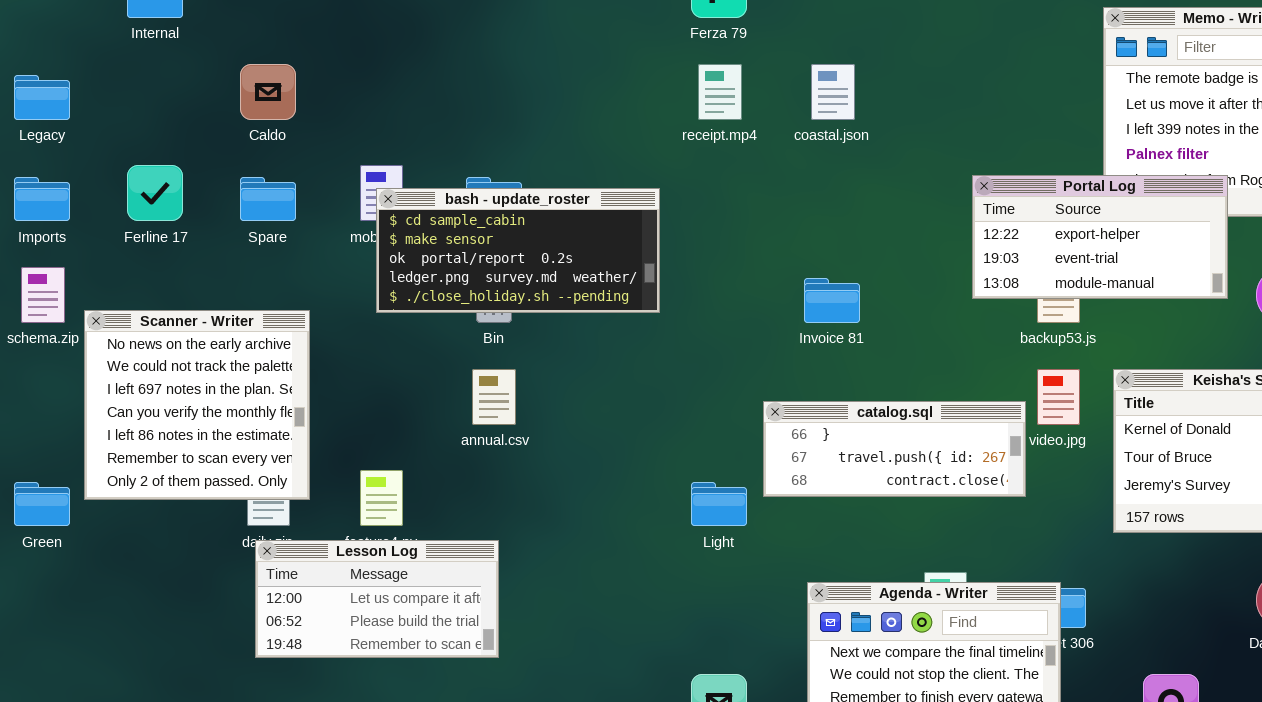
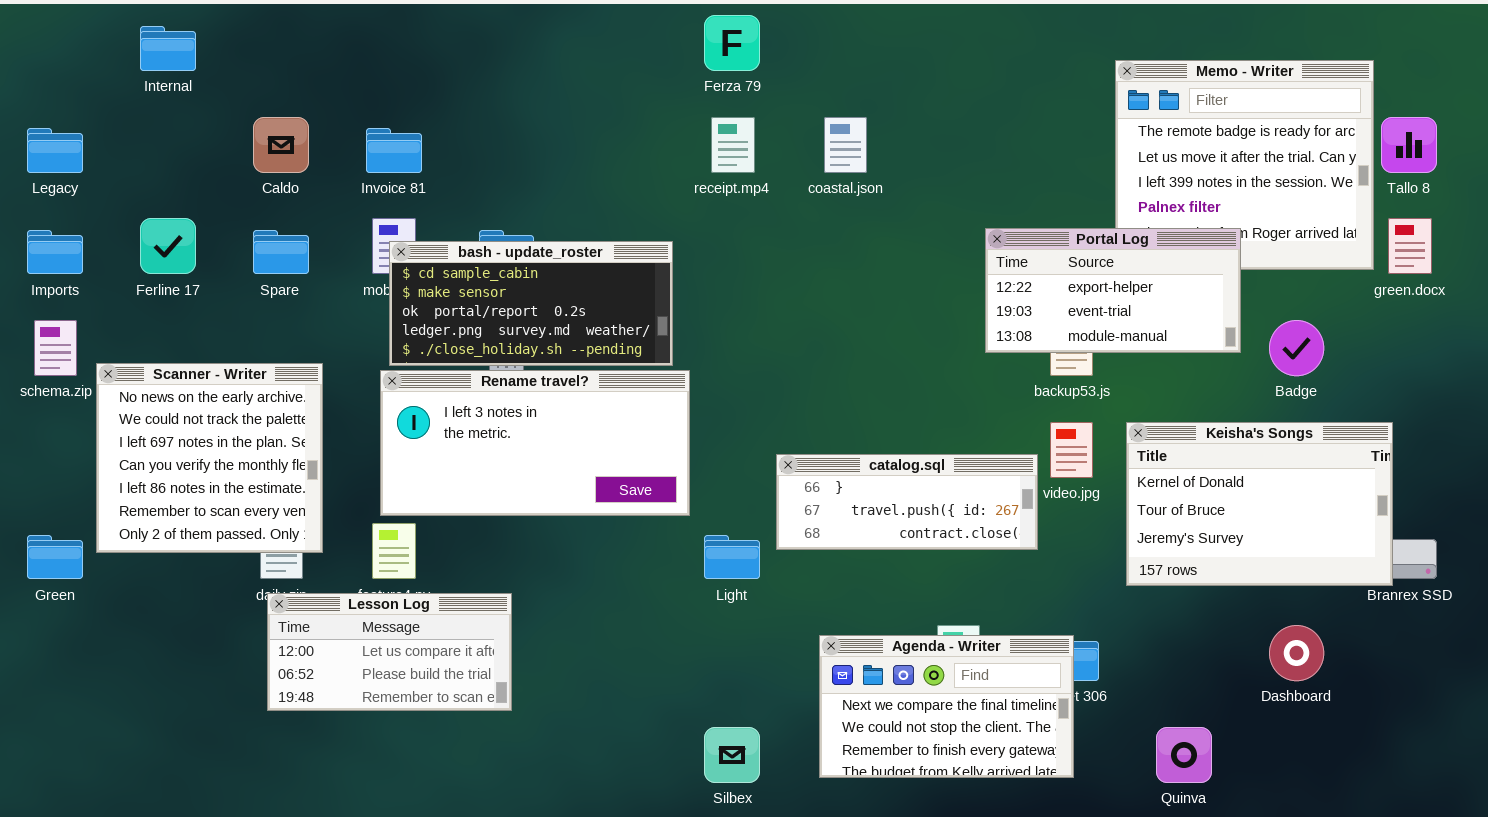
Invoice 81: [804,278,860,323] -> [366,128,422,173], moved
Rename travel?: none -> [380,370,690,516], opened

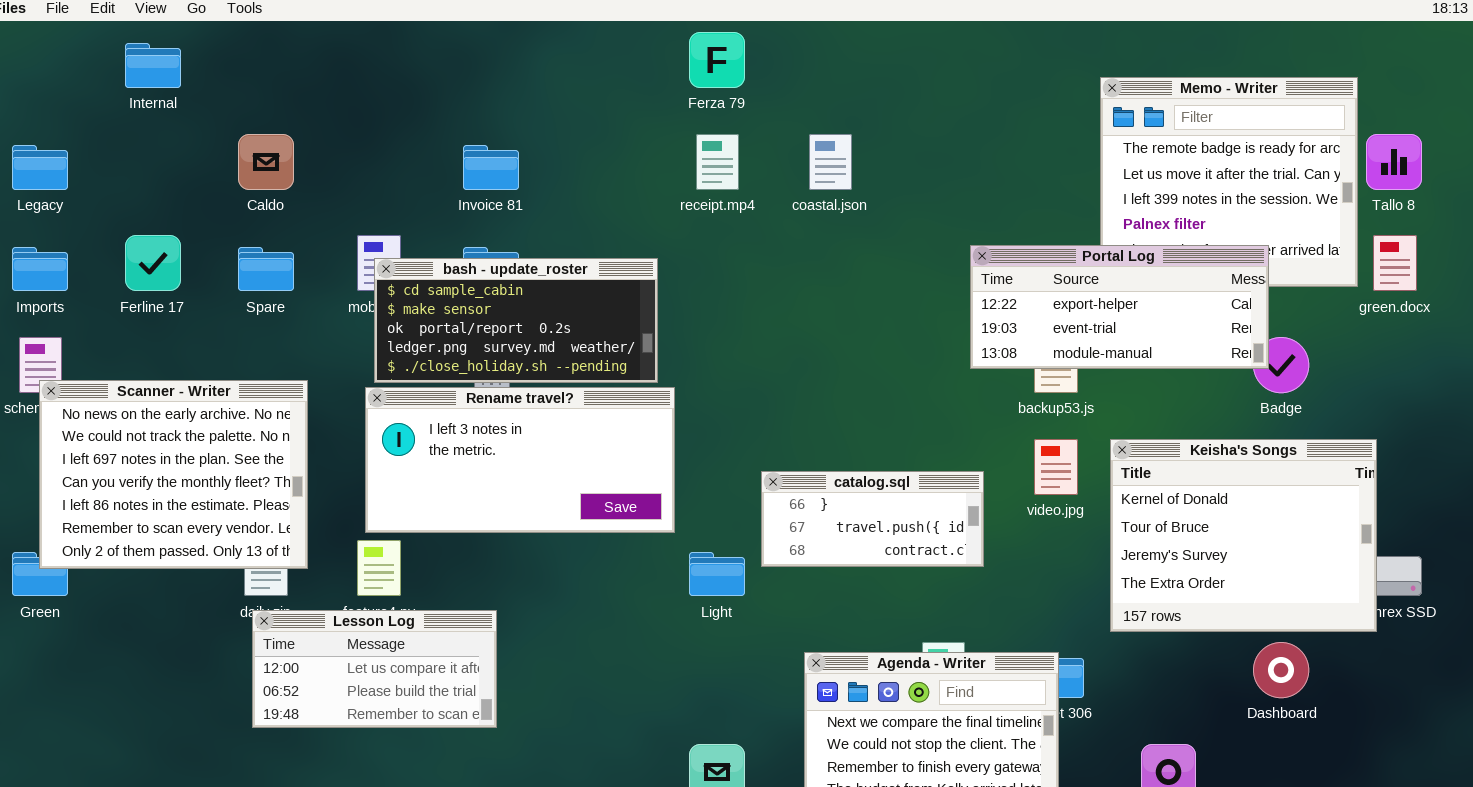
Invoice 81: [366,128,422,173] -> [463,145,519,190], moved
Portal Log: [985,228,1241,353] -> [970,245,1269,369], resized
Scanner - Writer: [96,363,323,553] -> [39,380,308,569], resized
Keisha's Songs: [1126,422,1393,586] -> [1110,439,1377,632], resized
catalog.sql: [776,454,1038,550] -> [761,471,984,567], resized

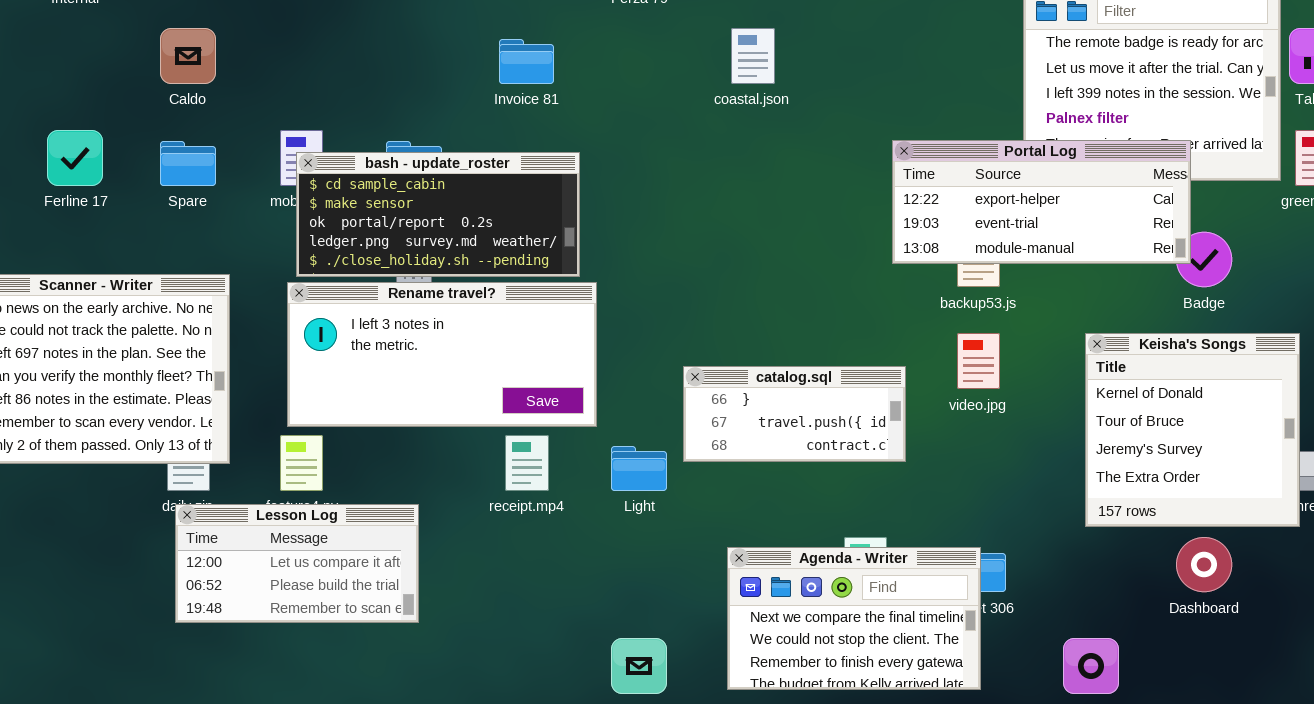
receipt.mp4: [696,134,739,190] -> [505,435,549,491], moved
Invoice 81: [463,145,519,190] -> [499,39,554,84], moved
Keisha's Songs: [1110,439,1377,632] -> [1085,333,1300,527], resized

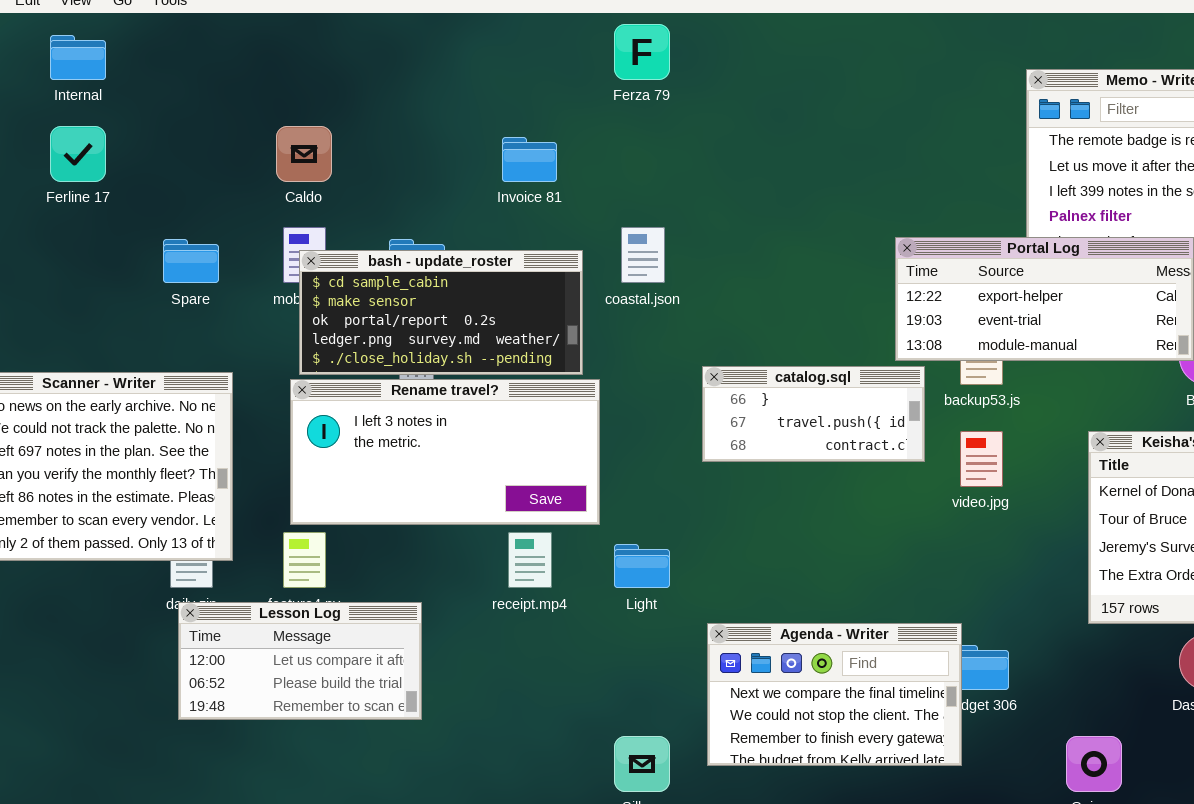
Caldo: [160,28,216,84] -> [276,126,332,182], moved
coastal.json: [731,28,775,84] -> [621,227,665,283], moved
Ferline 17: [47,130,103,186] -> [50,126,106,182], moved
catalog.sql: [683,366,906,462] -> [702,366,925,462], moved
Agenda - Writer: [727,547,981,690] -> [707,623,962,766], moved

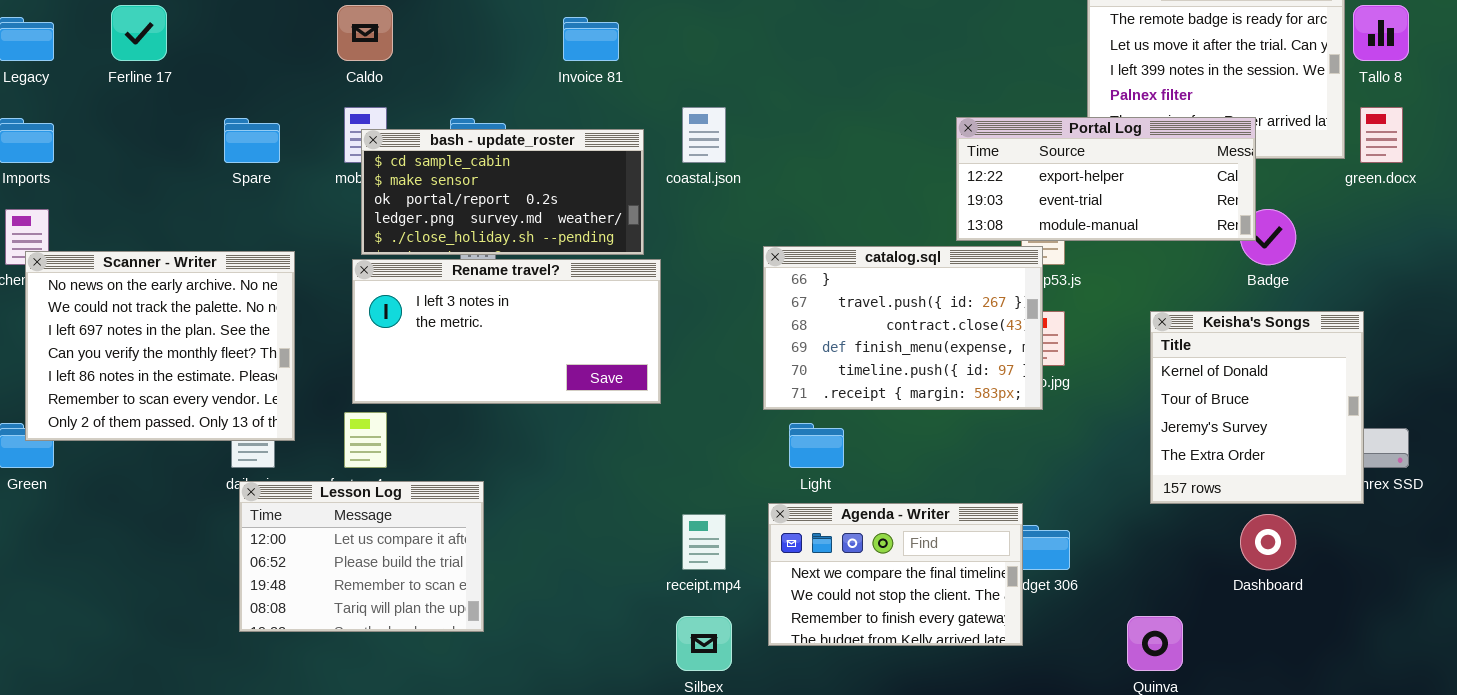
catalog.sql: [702,366,925,462] -> [763,246,1043,410], resized
receipt.mp4: [508,532,552,588] -> [682,514,726,570], moved
Light: [614,544,670,588] -> [789,423,844,468], moved
Lesson Log: [178,602,422,720] -> [239,481,484,632], resized

